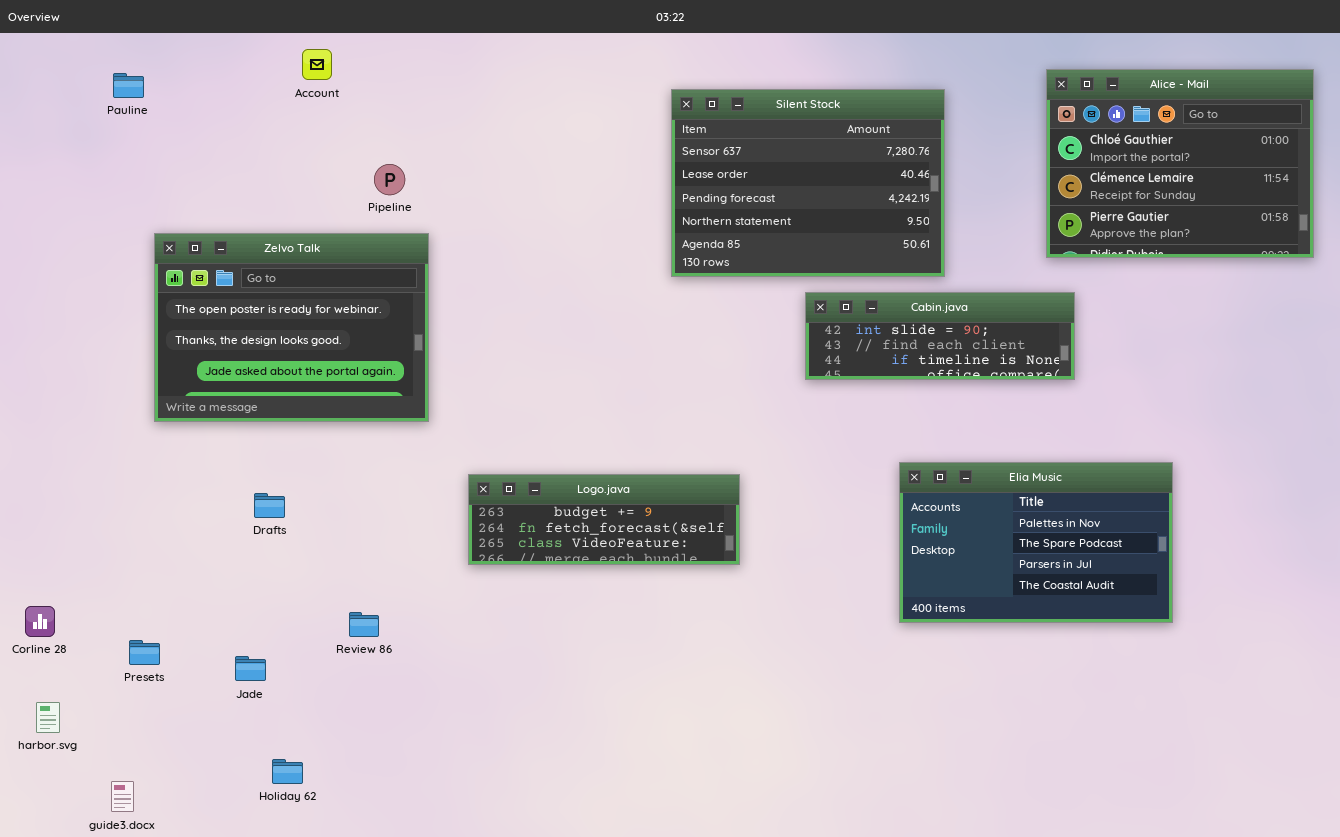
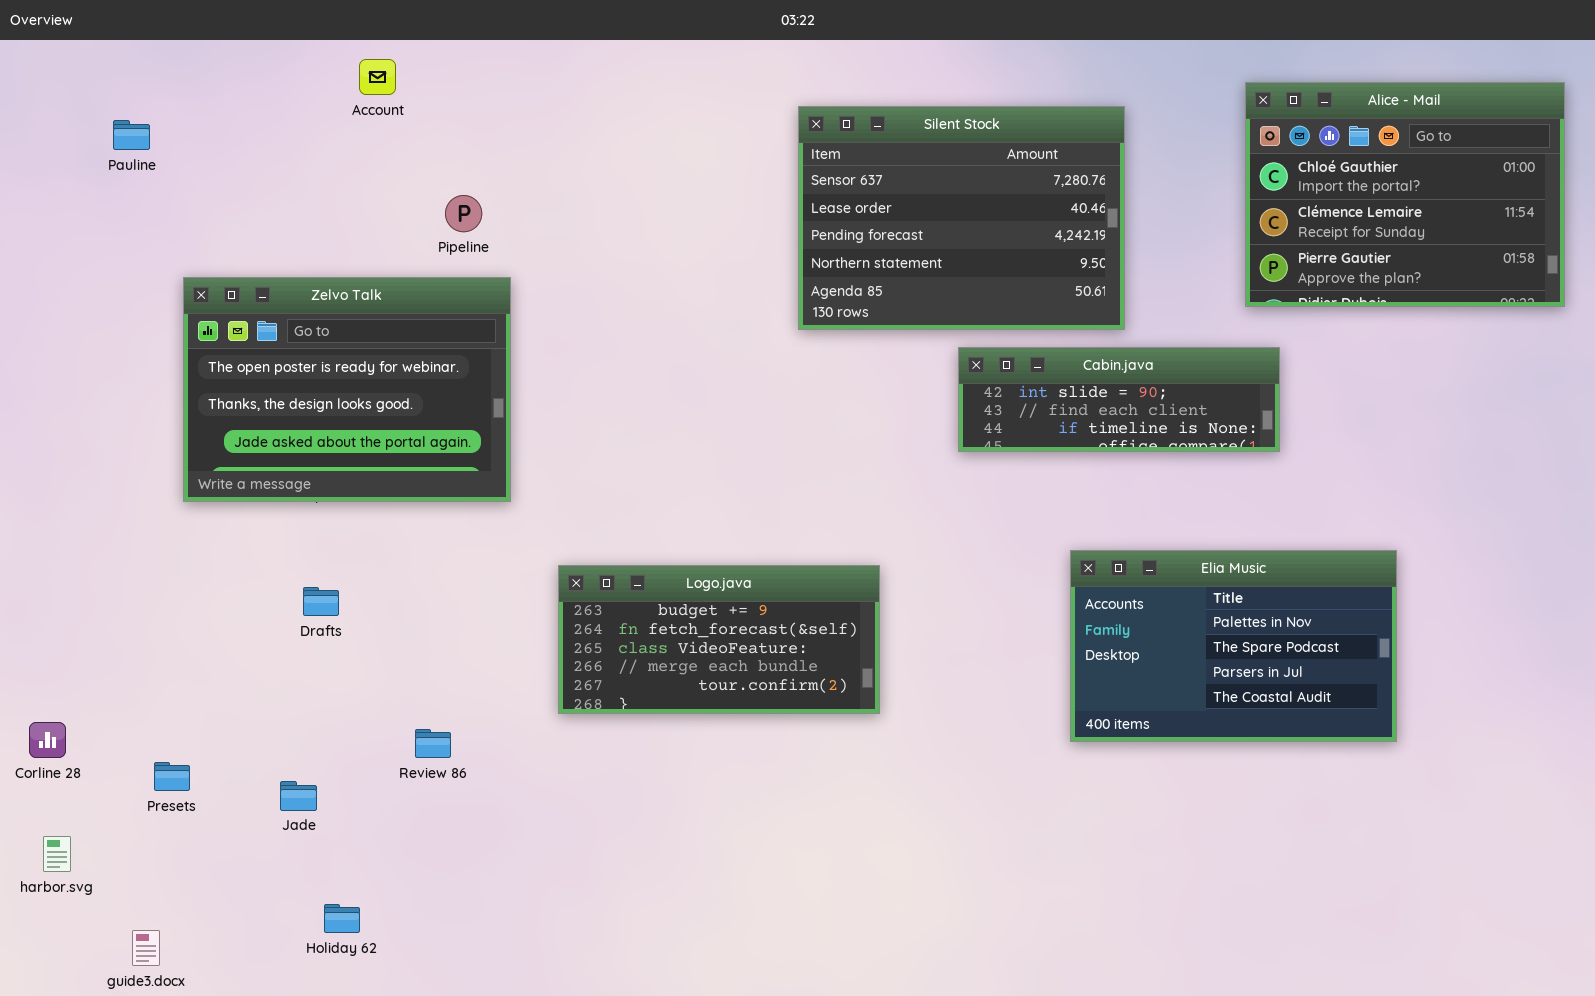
Pauline: [113,73,144,98] -> [113,120,150,150], moved
Logo.java: [468,474,740,565] -> [558,565,880,714], resized

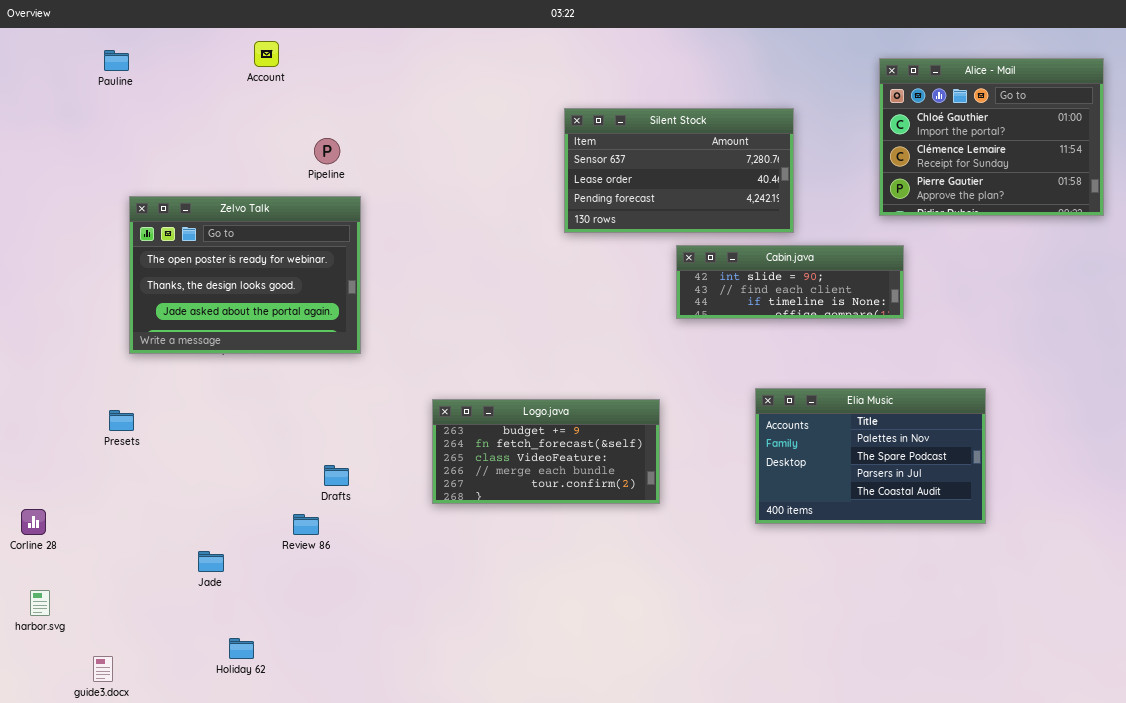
Silent Stock: [798,106,1125,330] -> [564,108,794,233], resized
Pauline: [113,120,150,150] -> [104,50,129,71], moved
Logo.java: [558,565,880,714] -> [432,399,660,504], moved
Drafts: [303,587,339,616] -> [324,465,349,486], moved
Presets: [154,762,190,791] -> [109,410,134,431], moved

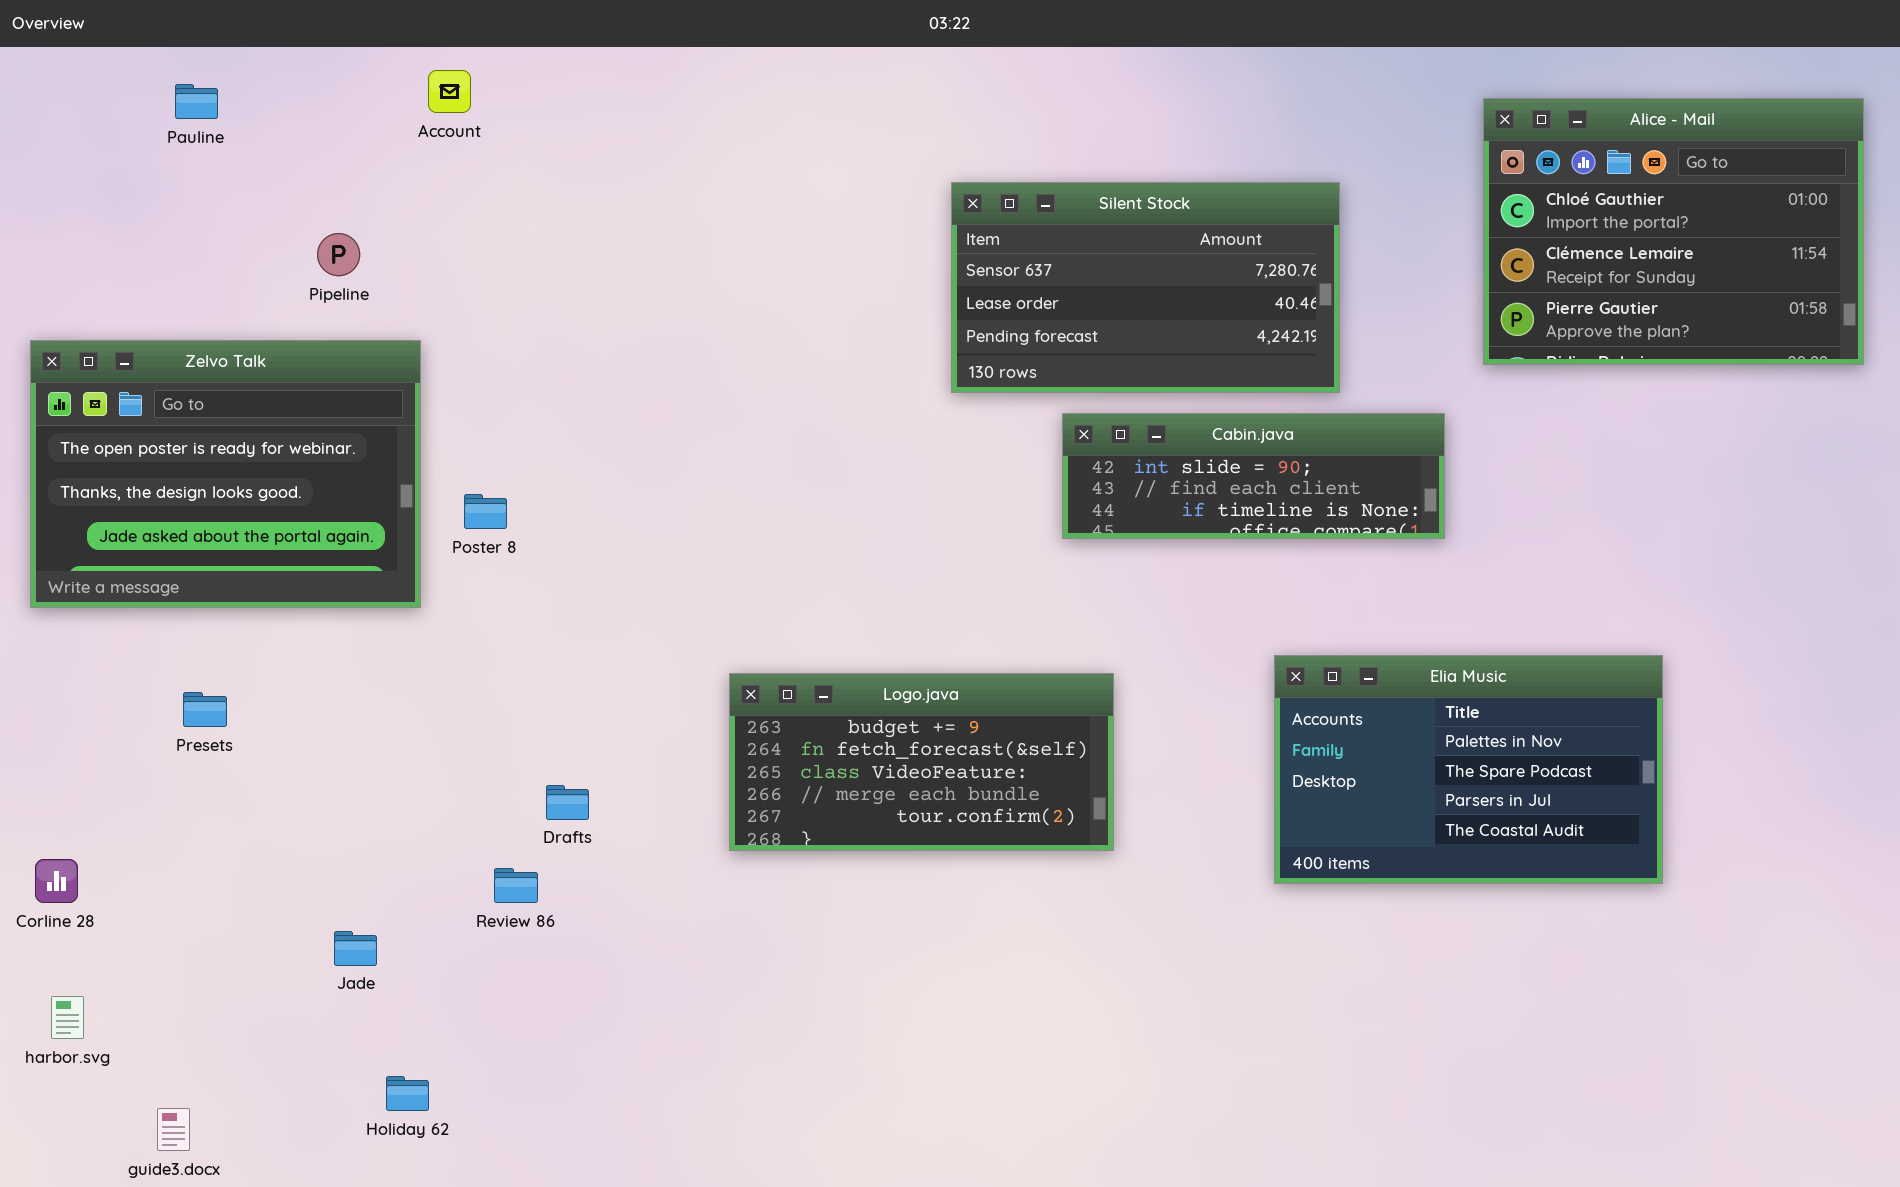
Pipeline: [314,138,340,164] -> [317,233,360,276], moved
Zelvo Talk: [129,196,361,354] -> [30,340,421,608], moved
Cabin.java: [676,245,904,319] -> [1062,413,1445,539], moved

